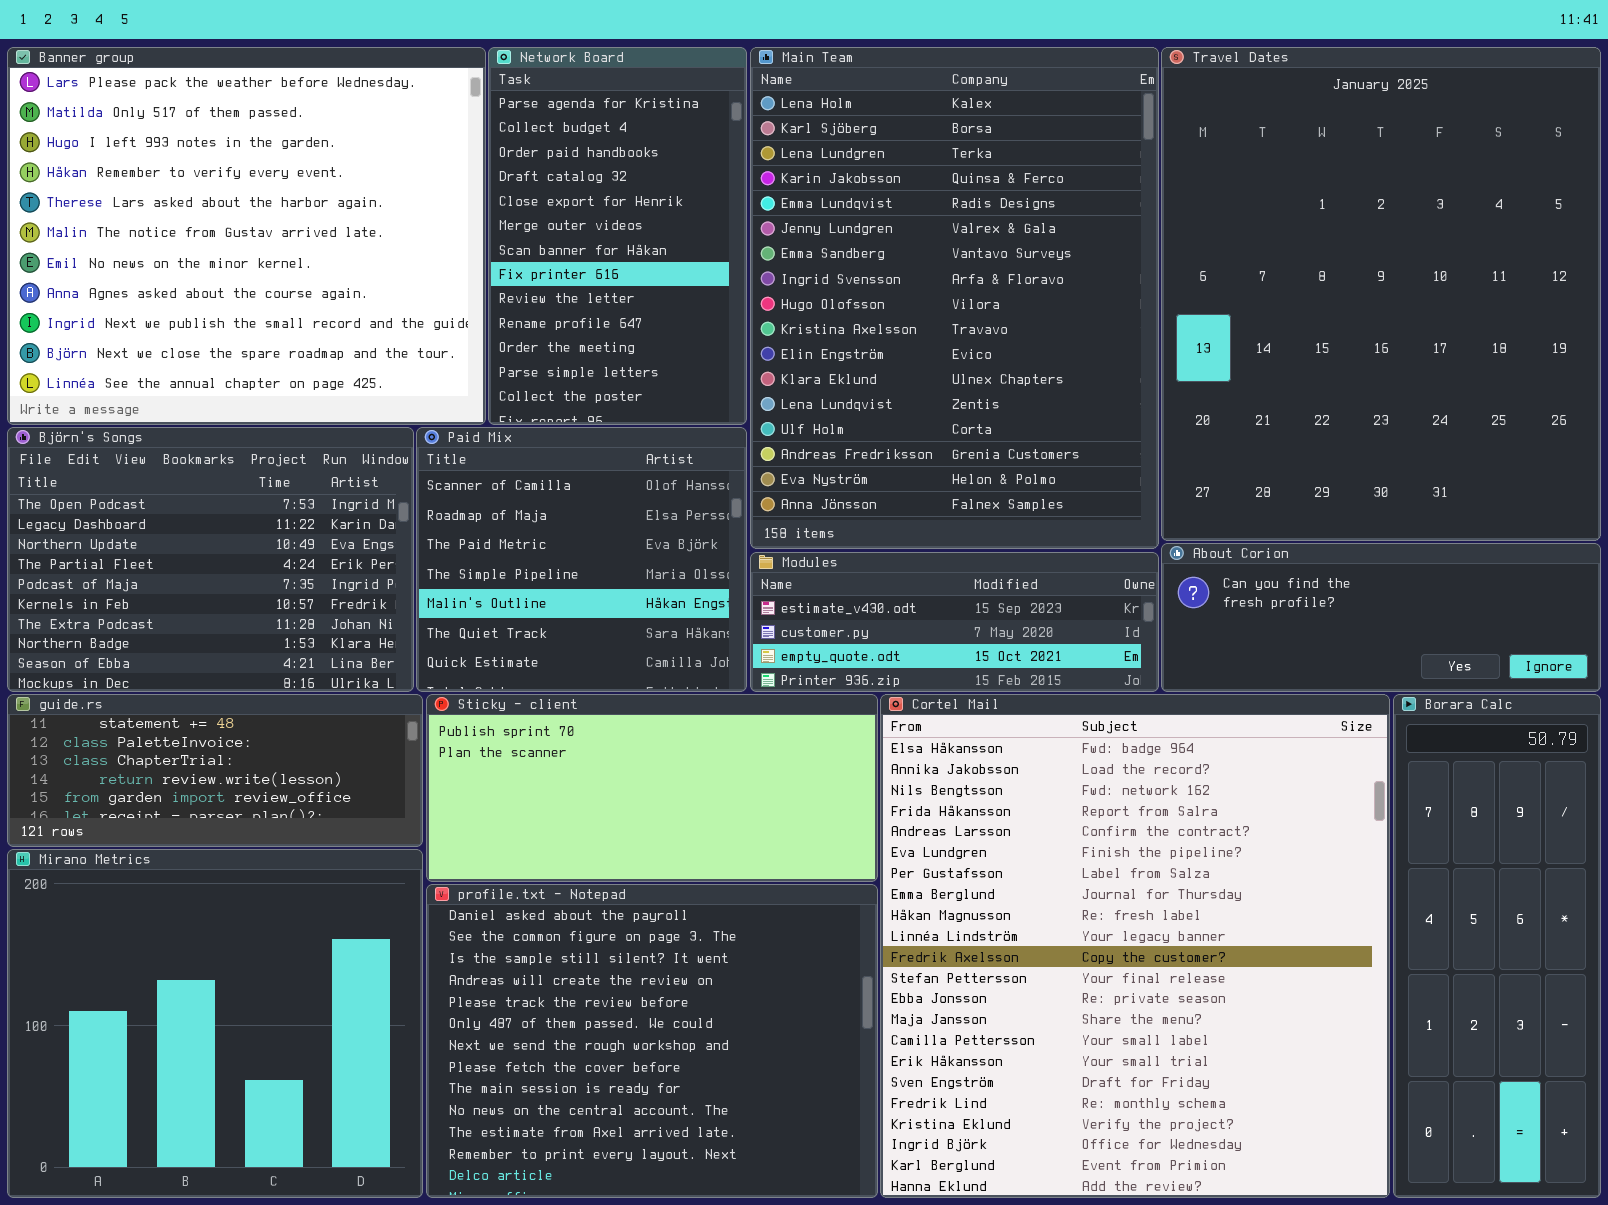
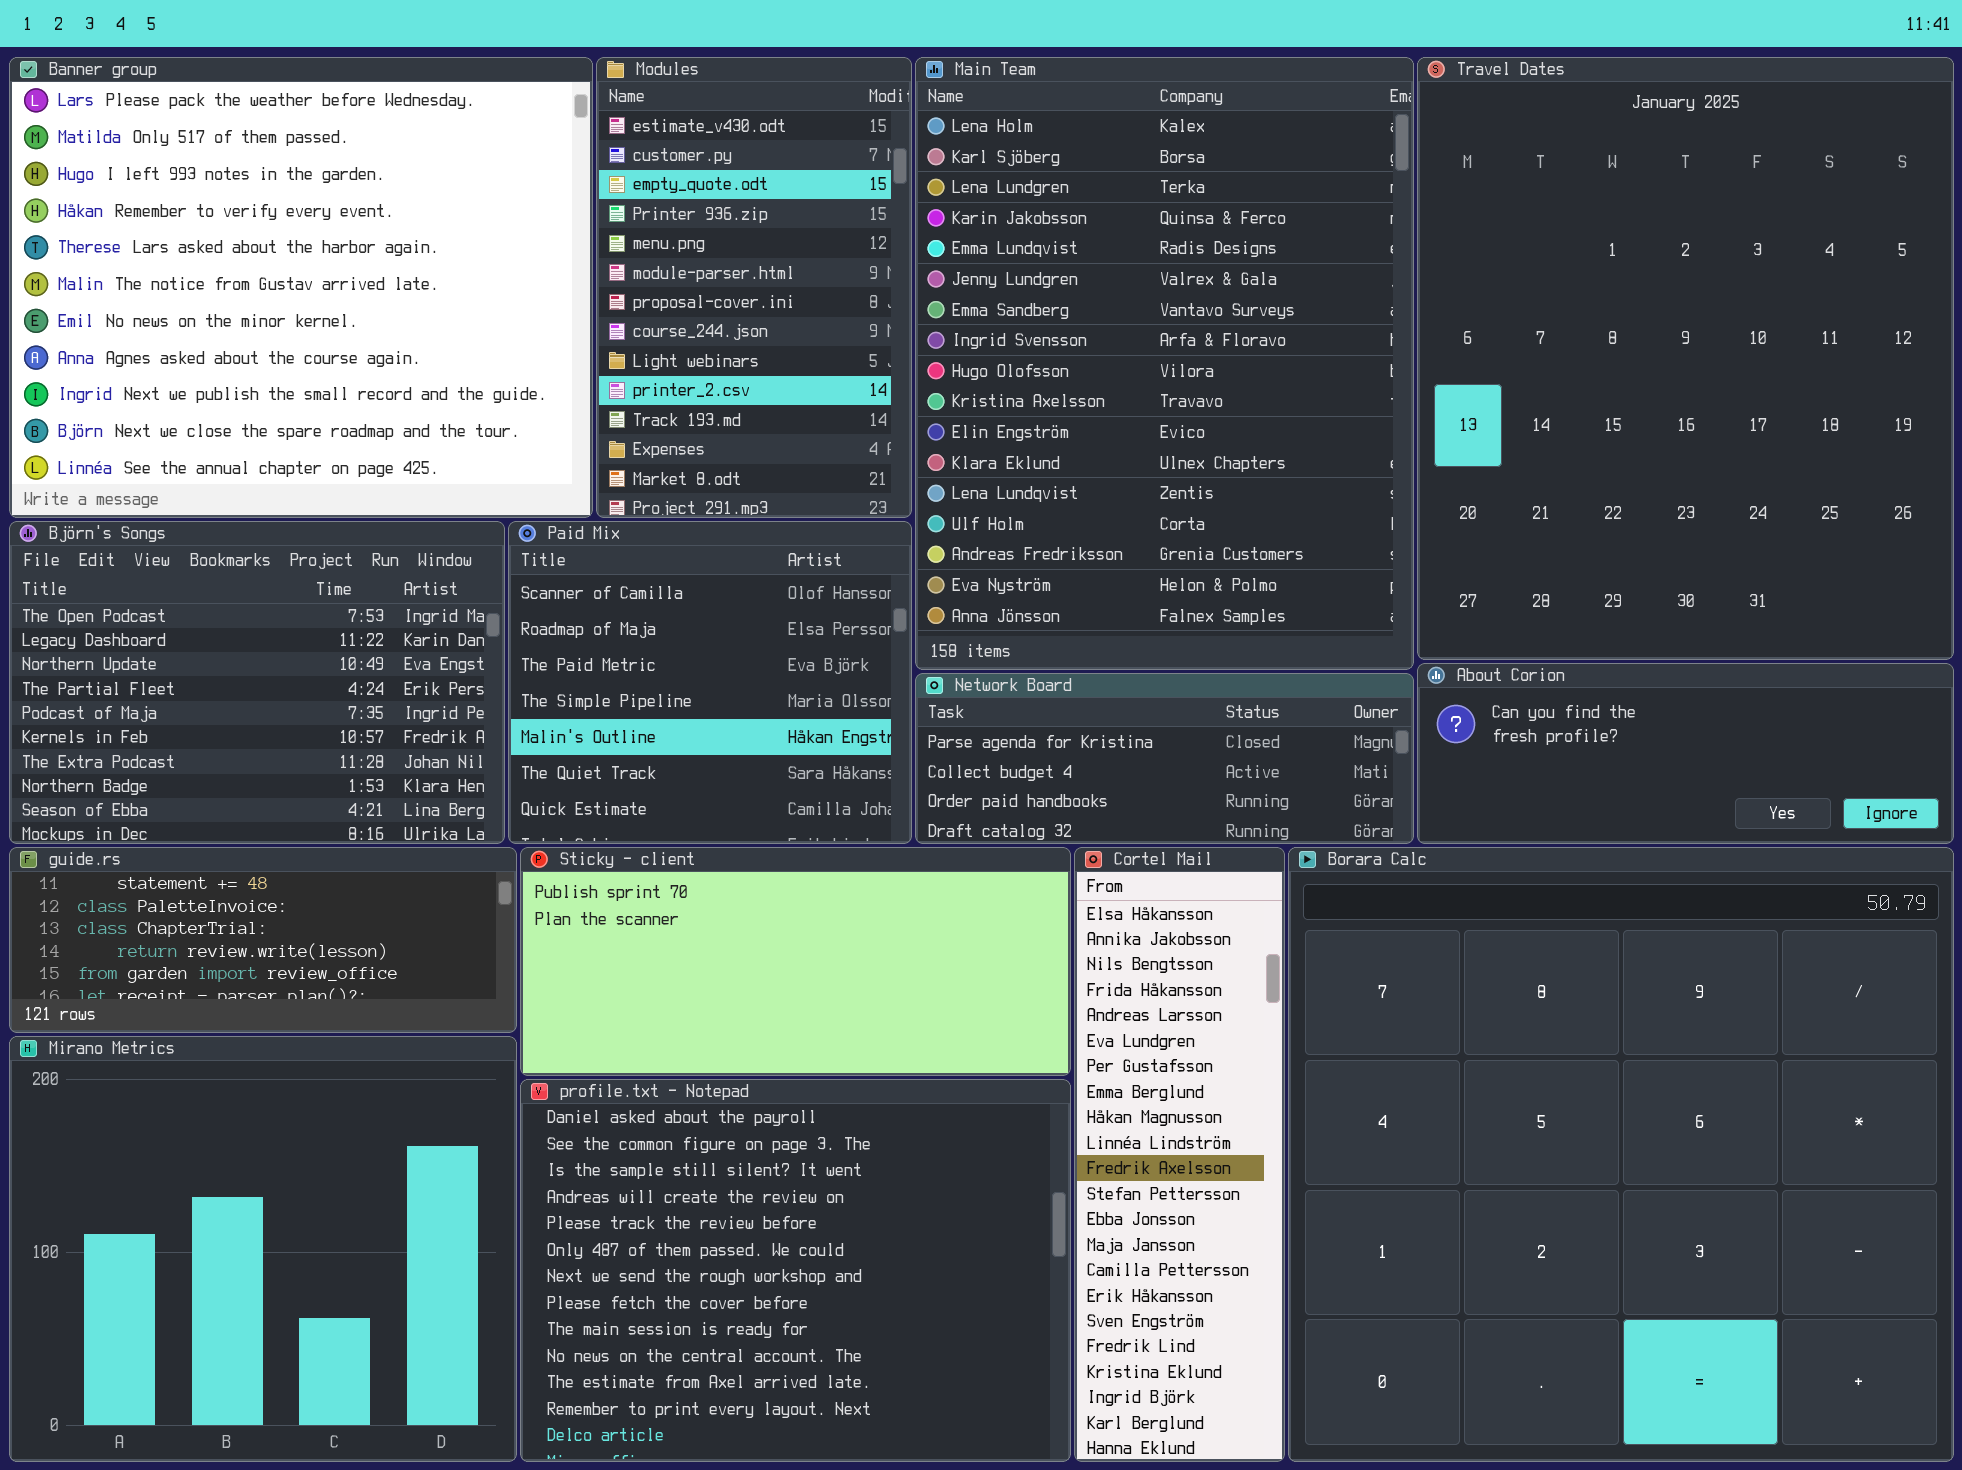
Network Board: [488,47,747,425] -> [915,673,1414,844], moved, resized
Modules: [750,552,1159,692] -> [596,57,912,518], moved, resized
Cortel Mail: [880,694,1390,1198] -> [1074,847,1285,1462], resized
Borara Calc: [1393,694,1601,1198] -> [1288,847,1954,1462], resized

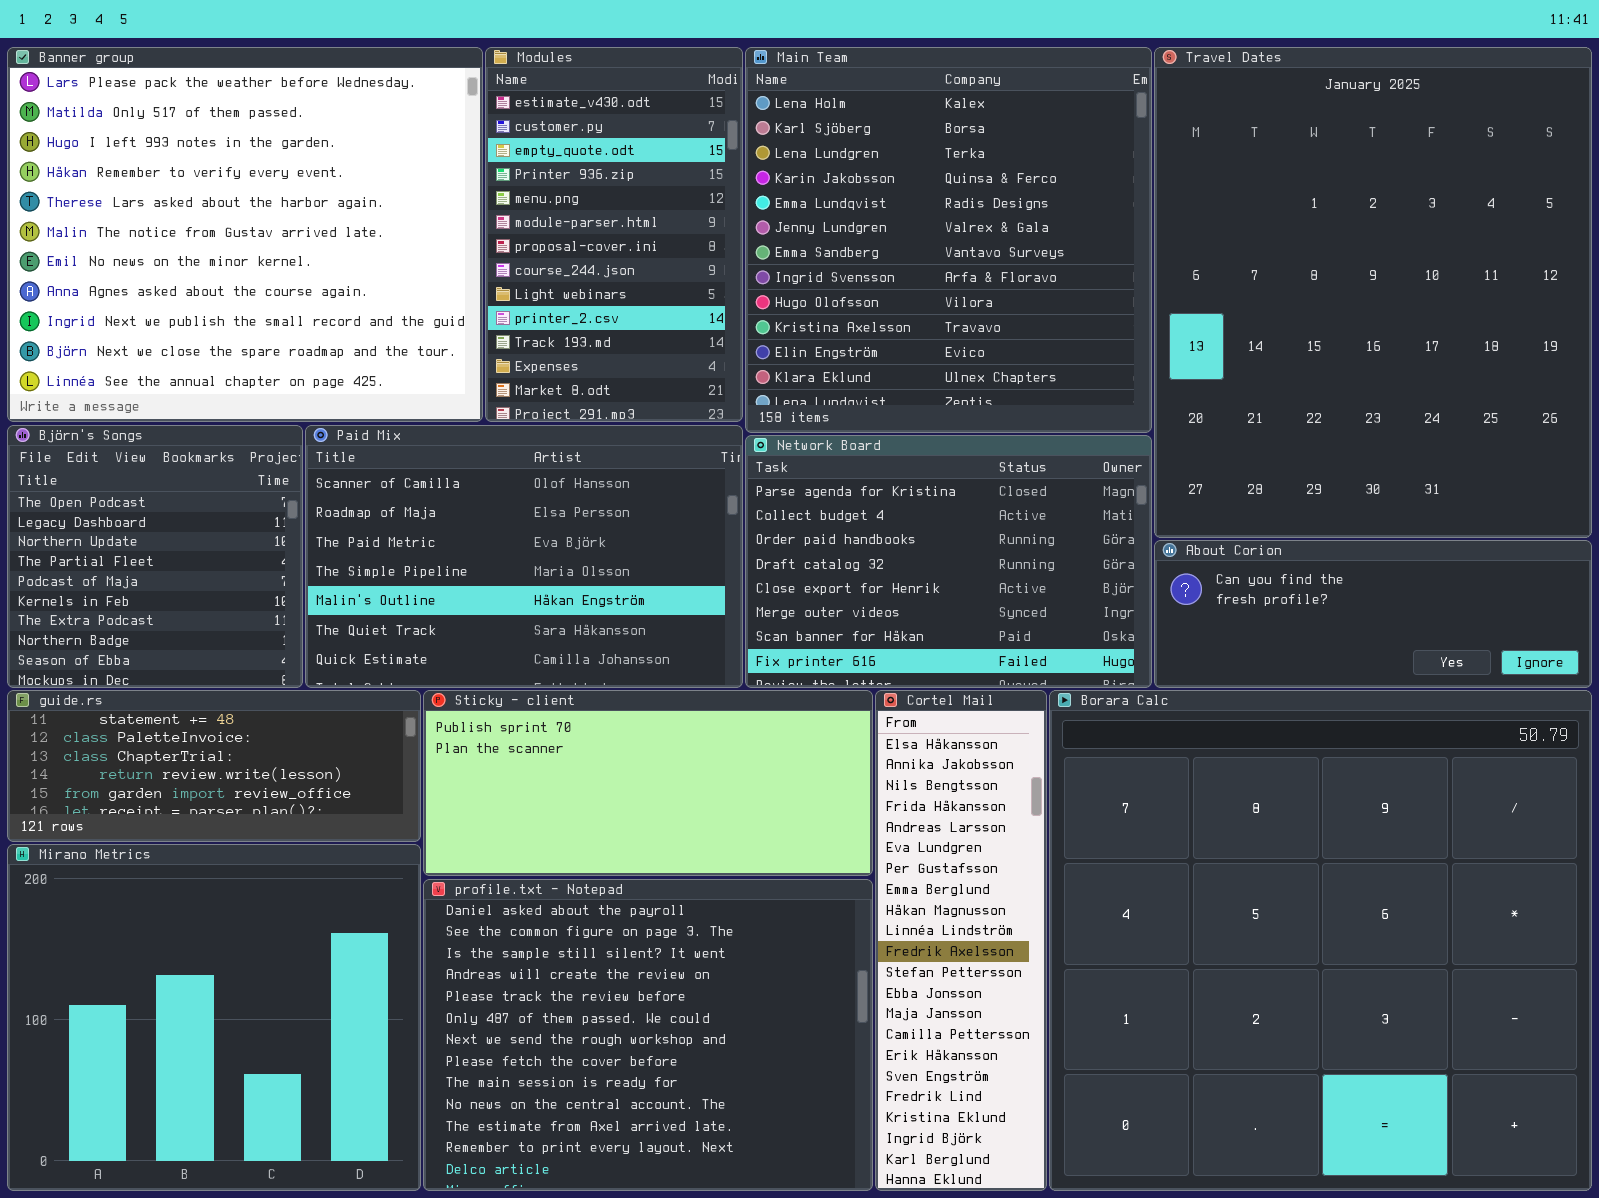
Main Team: [915,57,1414,670] -> [745,47,1152,433], resized
Björn's Songs: [9,521,505,844] -> [7,425,303,688], resized
Paid Mix: [508,521,912,844] -> [305,425,743,688], resized
Network Board: [915,673,1414,844] -> [745,435,1152,688], resized

